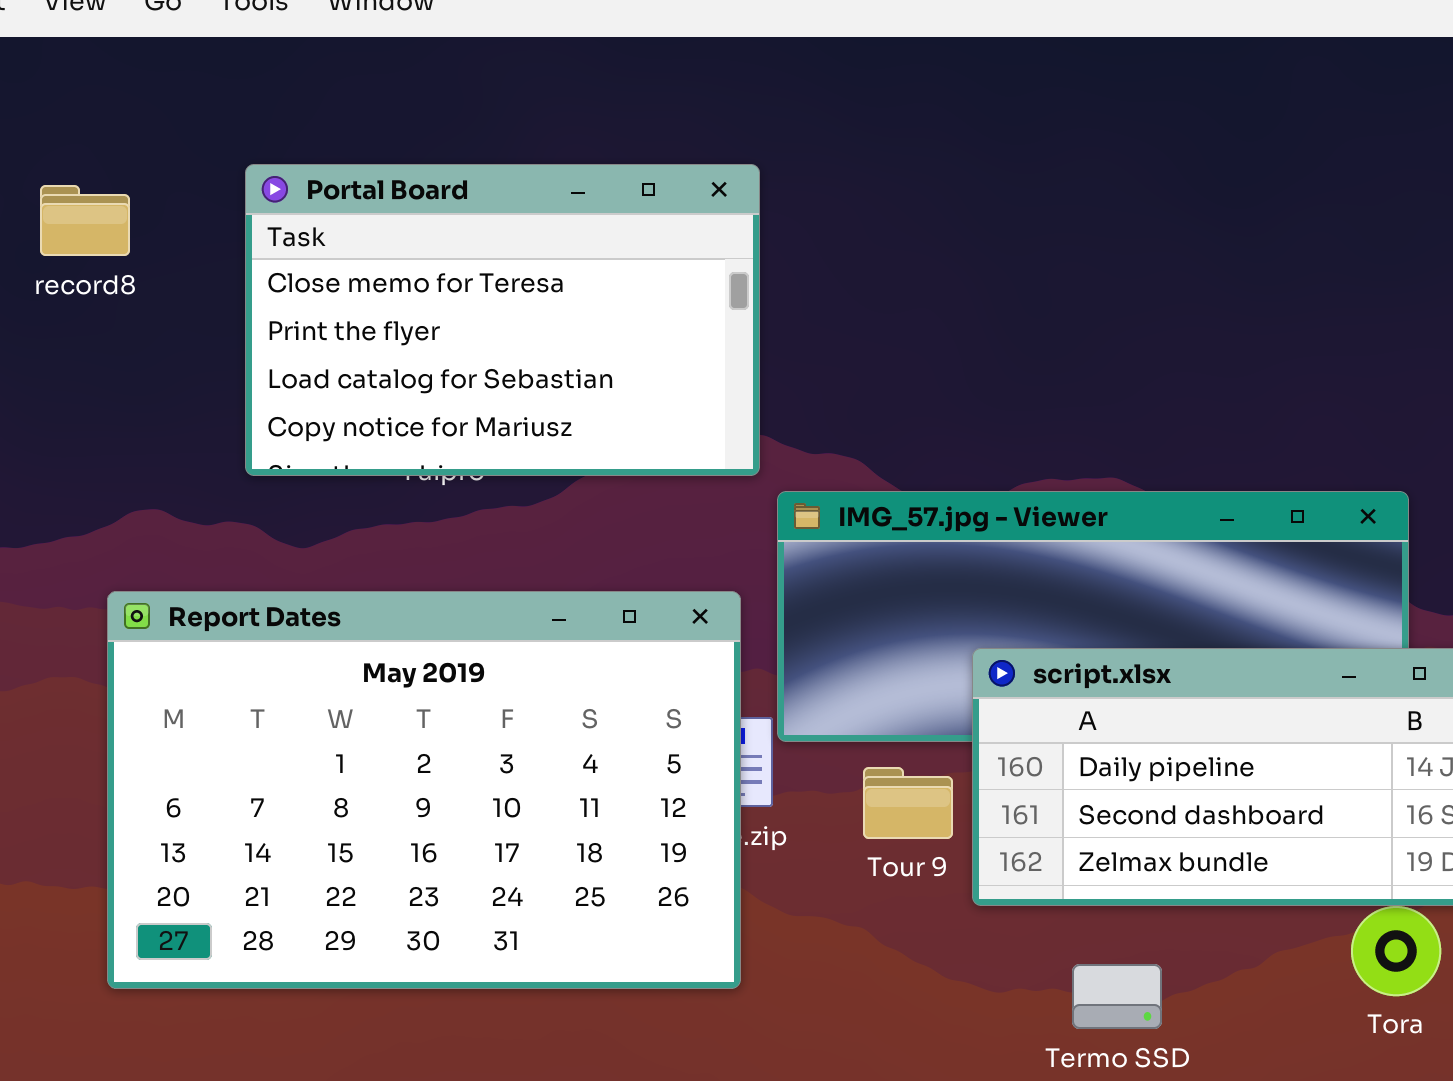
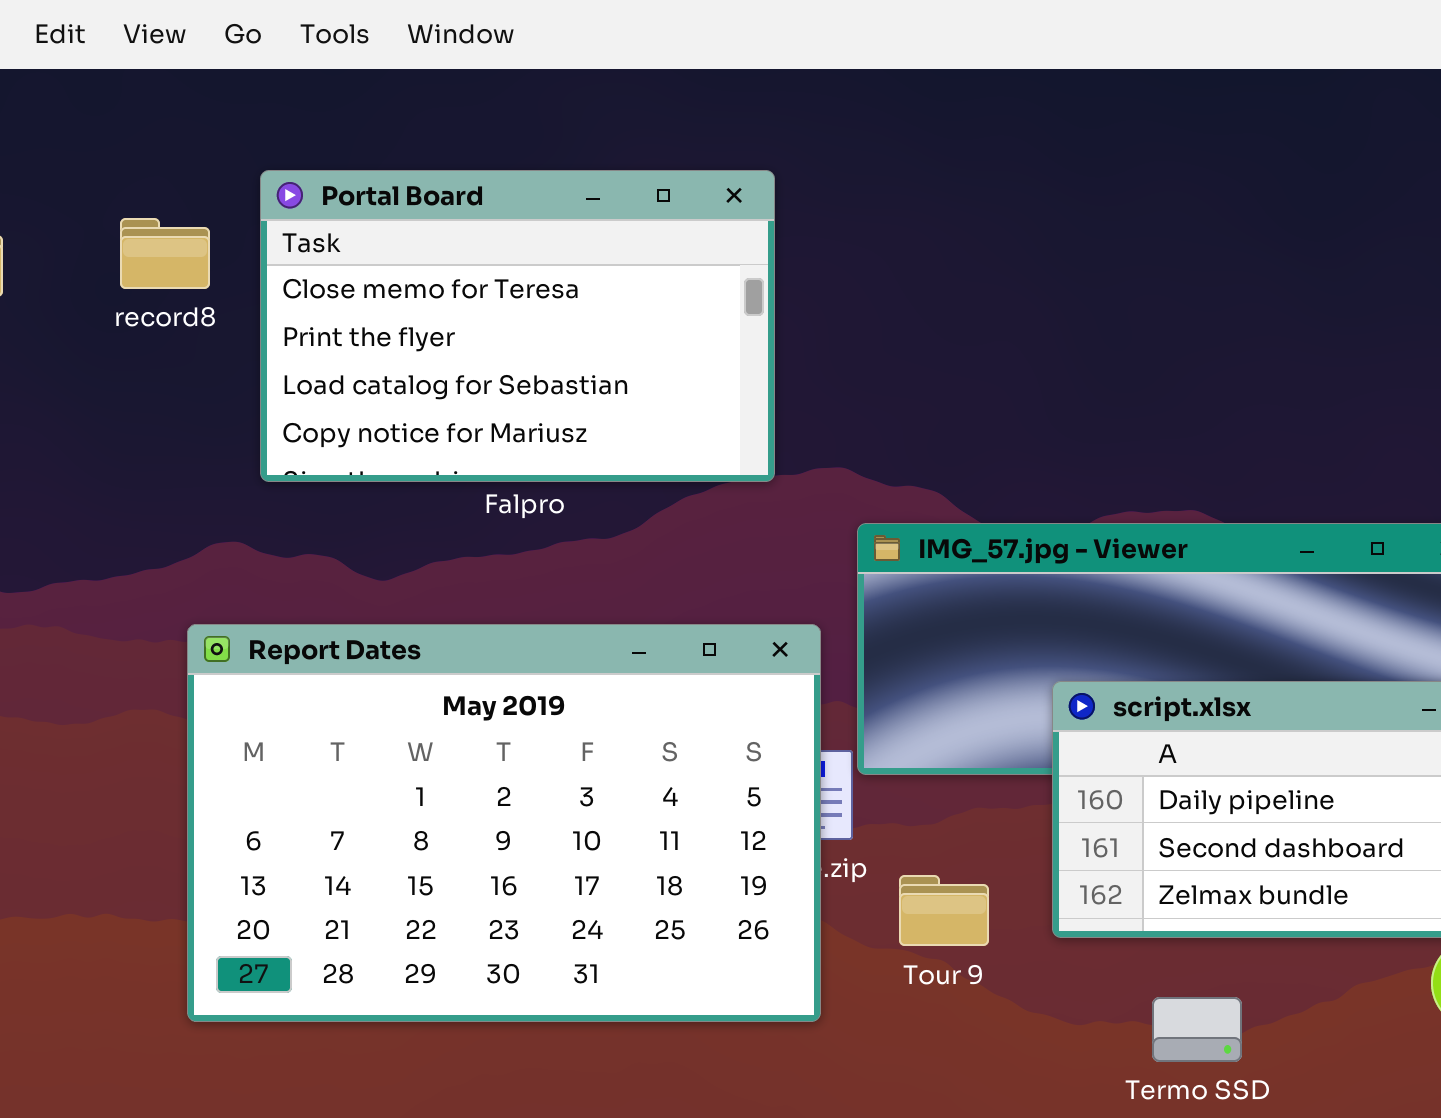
Portal Board: [245,164,760,476] -> [260,170,775,482], moved
Tour 9: [863,767,953,839] -> [899,875,989,946], moved

